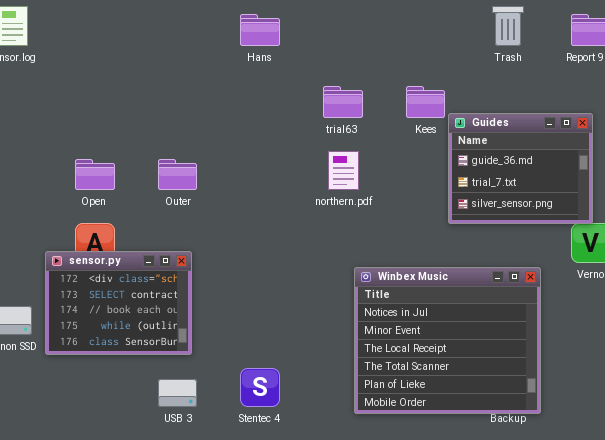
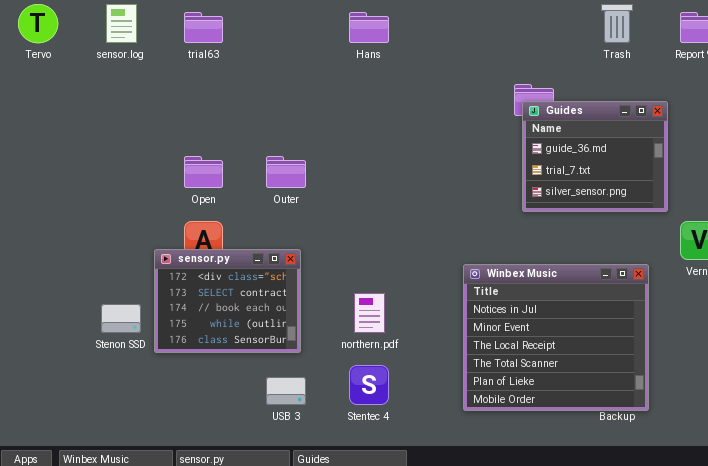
trial63: [323,86,363,118] -> [184,12,223,43], moved
Guides: [448,113,593,224] -> [522,101,668,212], moved
northern.pdf: [328,151,359,190] -> [354,293,385,333], moved

